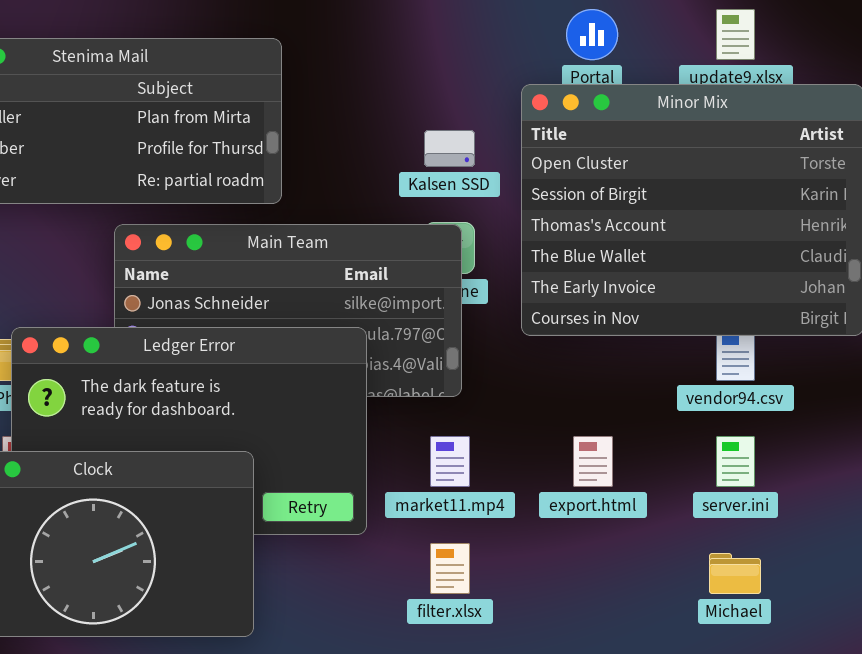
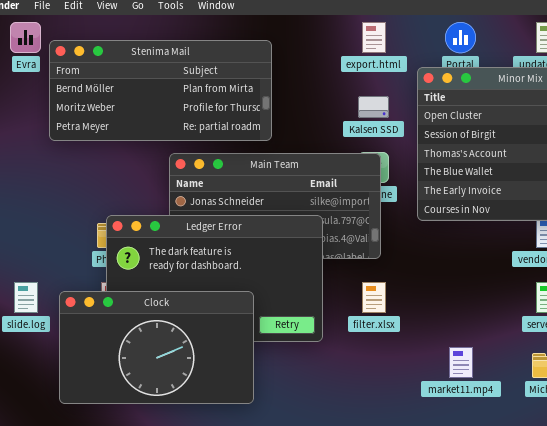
market11.mp4: [430,436,470,487] -> [449,347,473,378], moved
export.html: [573,436,613,487] -> [362,22,386,53], moved
filter.xlsx: [430,543,470,594] -> [362,282,386,313], moved

